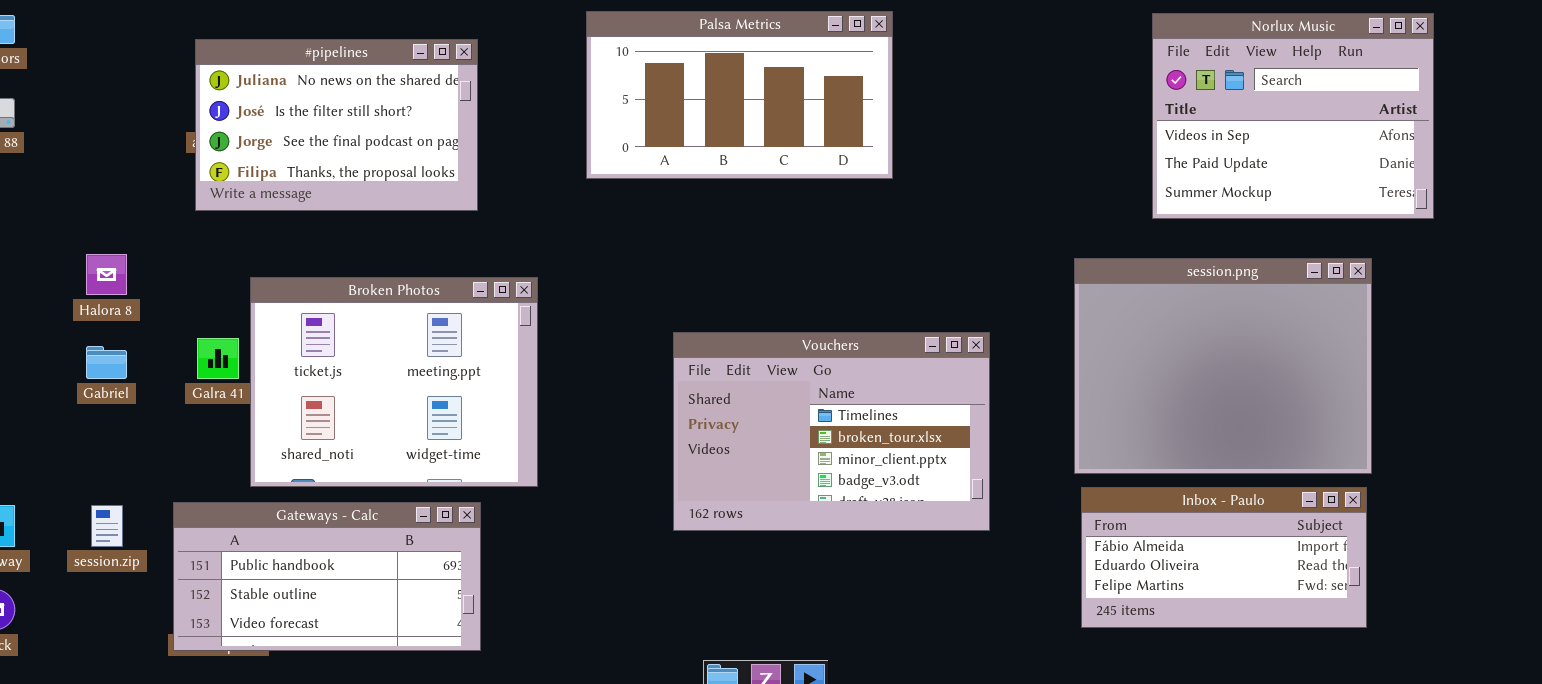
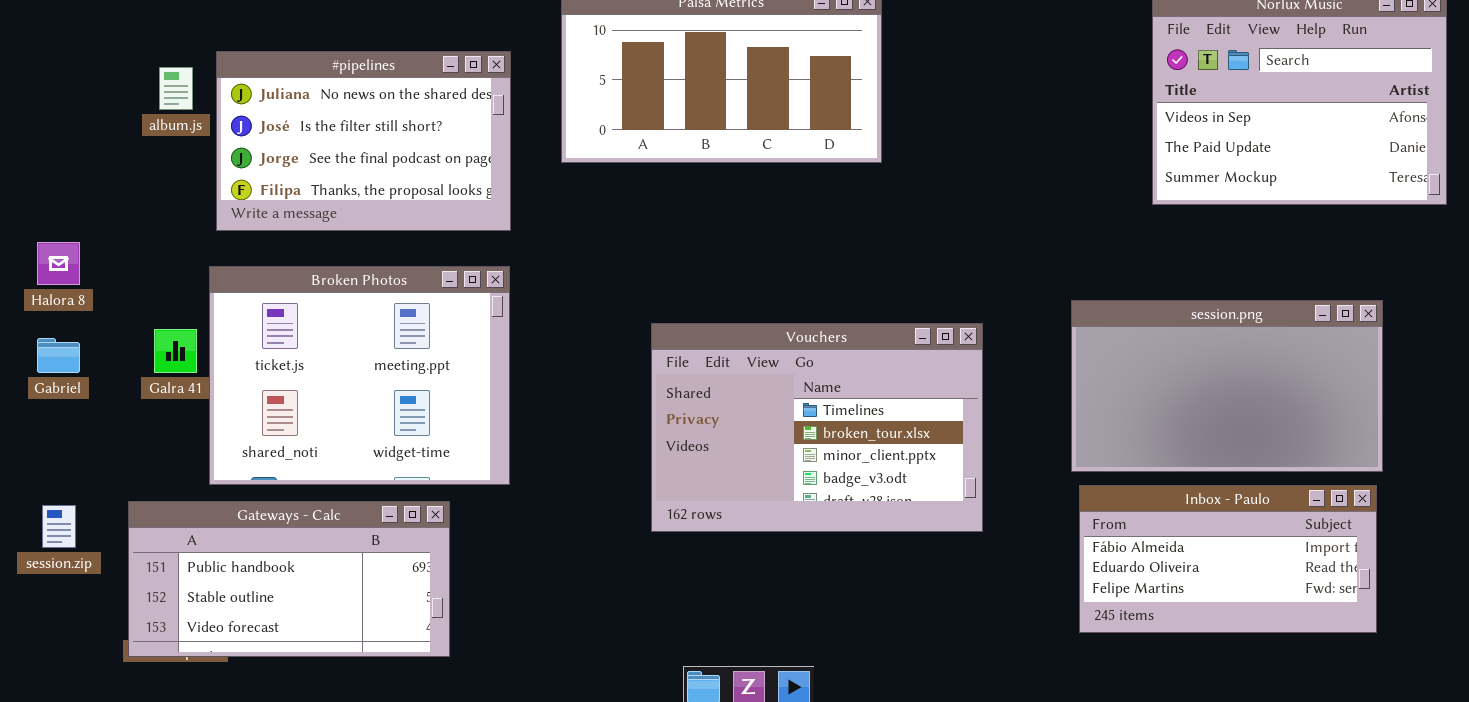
#pipelines: [195,39,478,211] -> [216,51,511,231], moved
session.png: [1074,258,1372,474] -> [1071,300,1383,472], resized

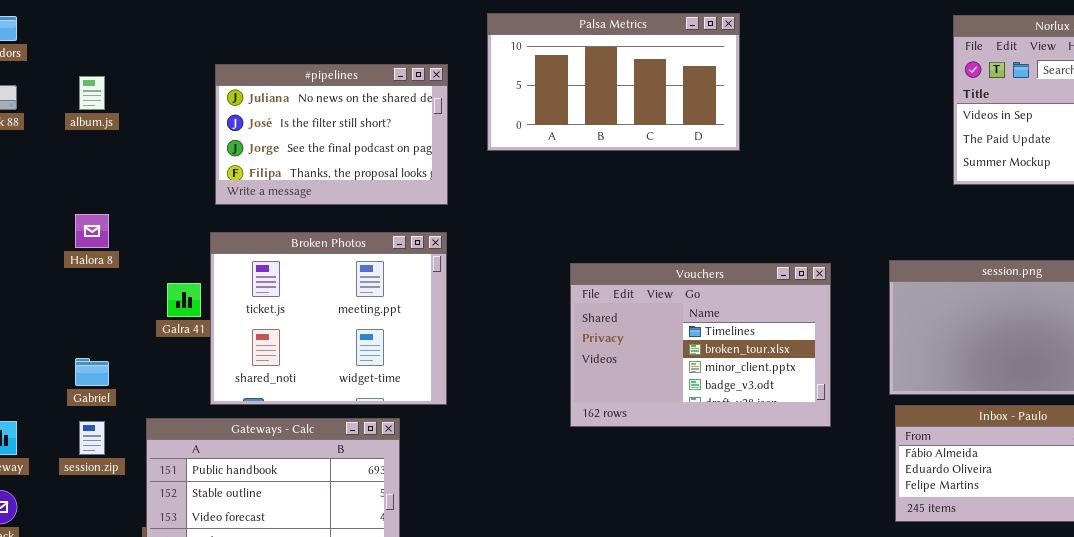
album.js: [159,67,193,110] -> [79,76,105,110], moved
Vouchers: [651,323,983,532] -> [570,263,831,427], moved
Gabriel: [37,338,80,373] -> [75,358,109,386], moved

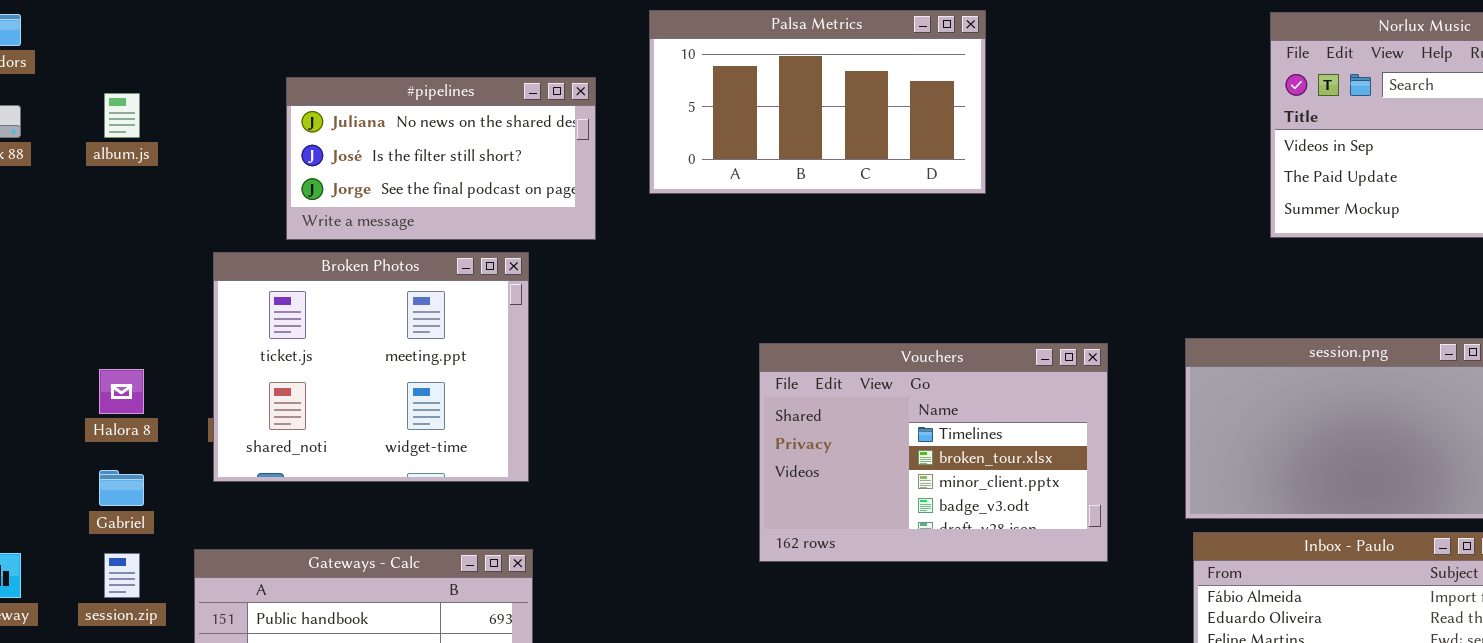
#pipelines: [215,64,448,205] -> [286,77,596,240], resized
Halora 8: [75,214,109,248] -> [99,369,144,414], moved
Broken Photos: [210,232,447,405] -> [213,252,529,482], moved

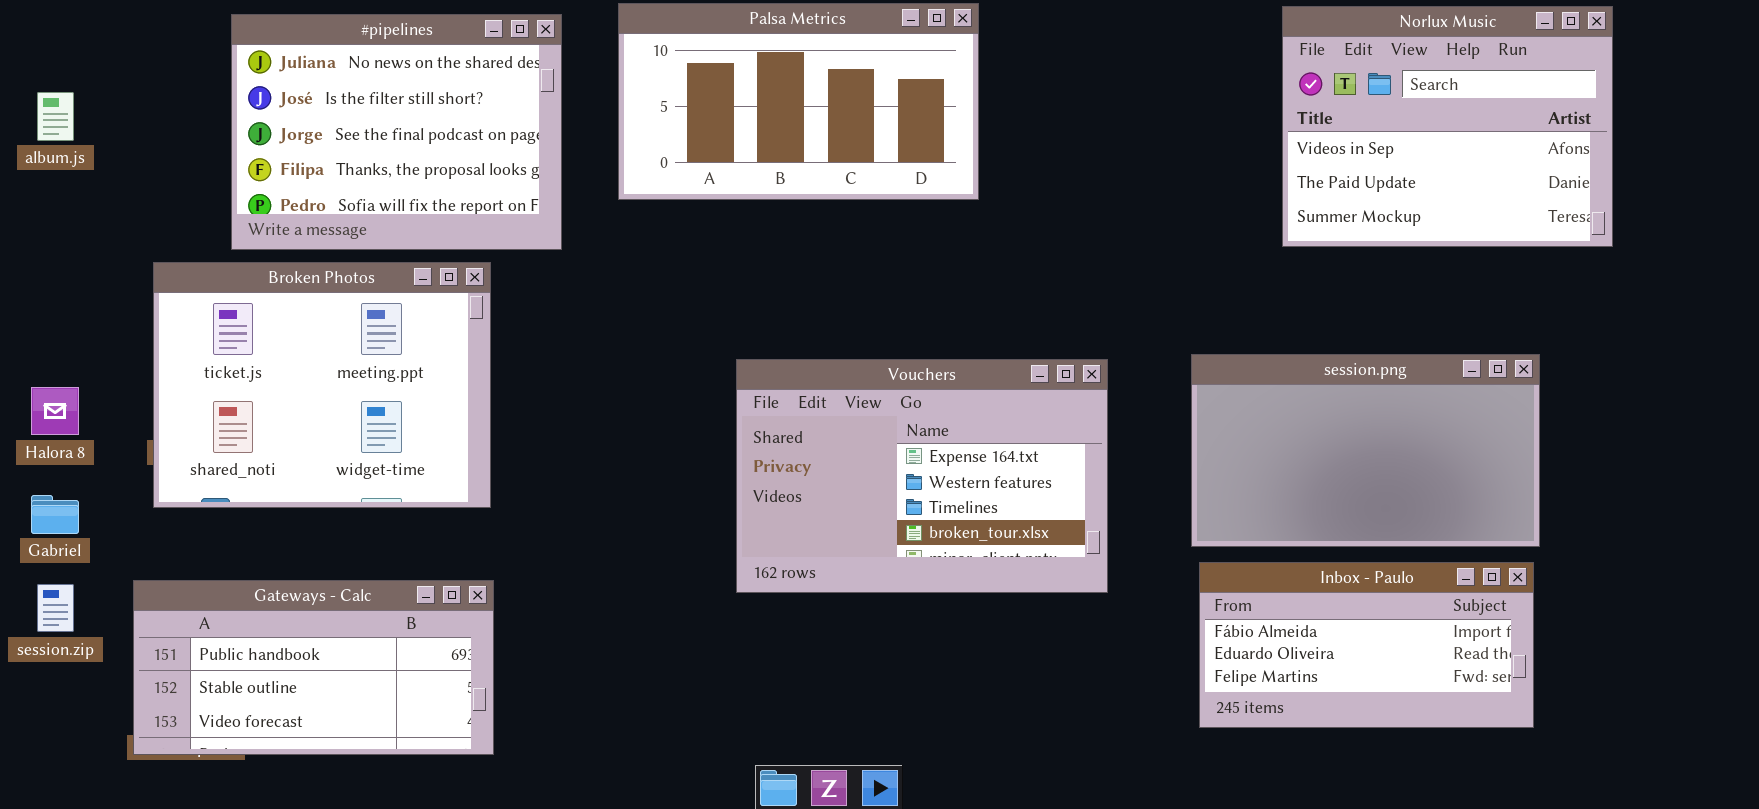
#pipelines: [286,77,596,240] -> [231,14,562,250], resized
Vouchers: [759,343,1108,562] -> [736,359,1108,593], scrolled up 2 rows

